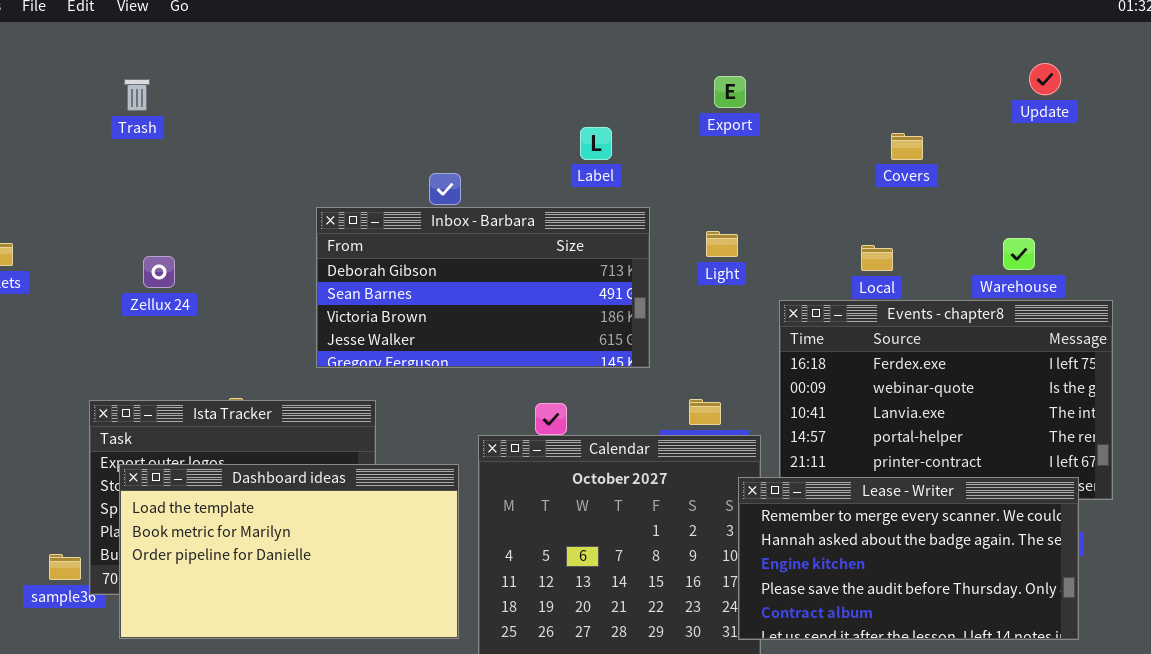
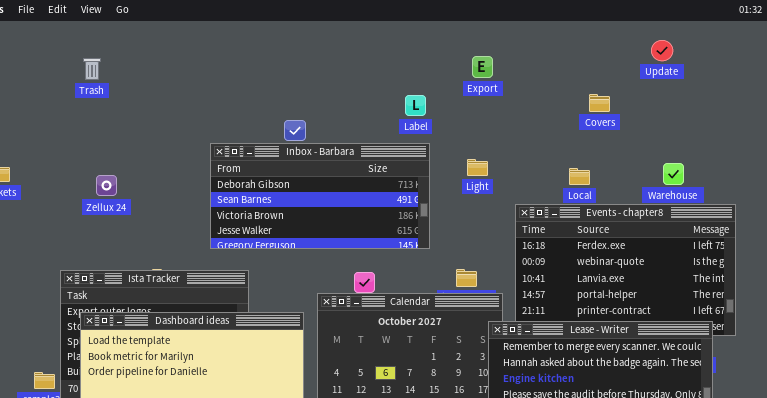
Update: [1029,63,1061,95] -> [651,40,673,61], moved
Label: [580,127,612,160] -> [405,95,426,116], moved

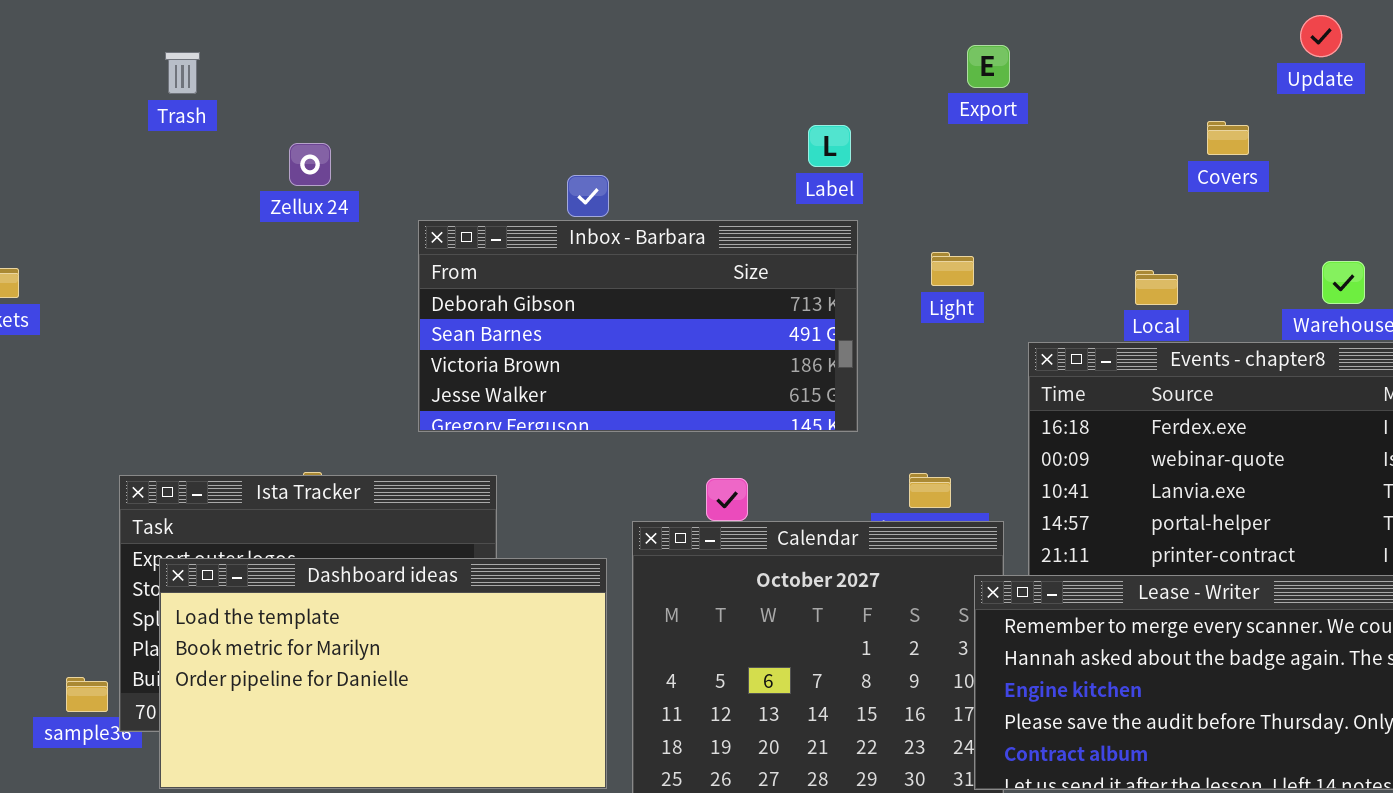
Export: [472,56,493,78] -> [967,45,1010,88], moved
Covers: [589,94,610,112] -> [1207,121,1249,155], moved
Zellux 24: [96,175,117,196] -> [289,143,331,186], moved

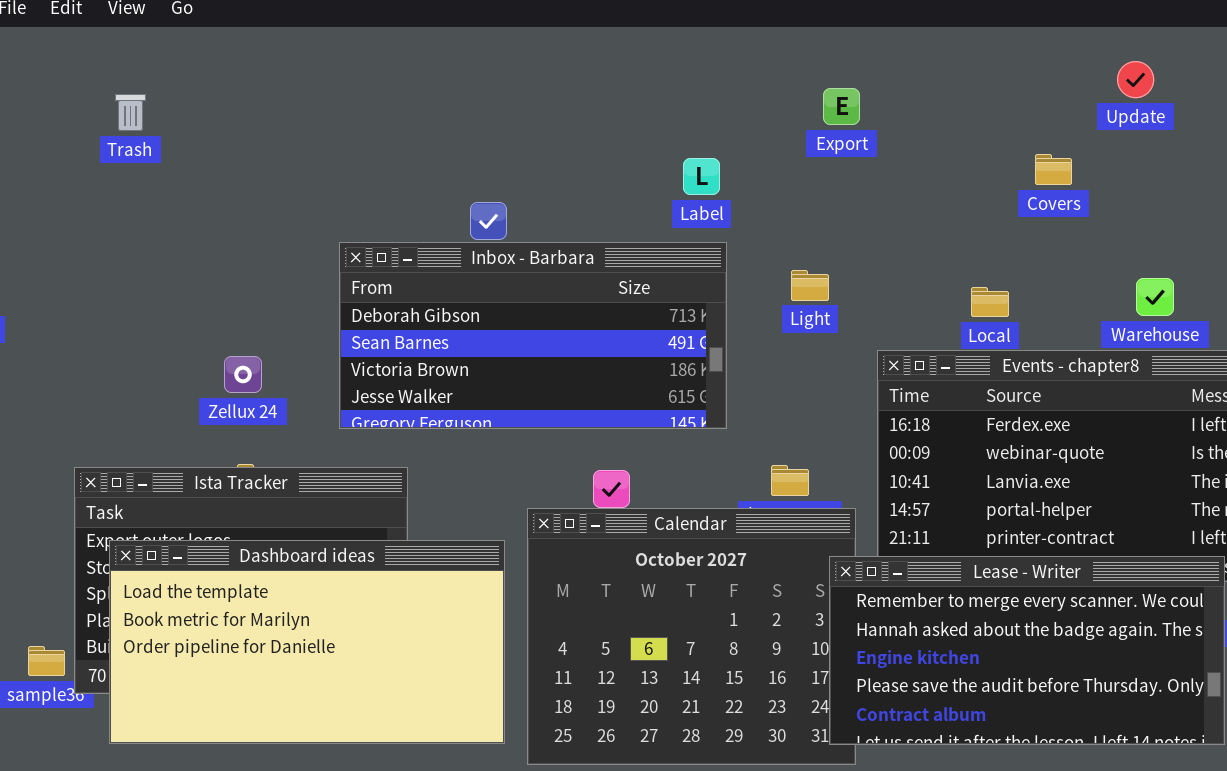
Zellux 24: [289,143,331,186] -> [224,356,262,393], moved

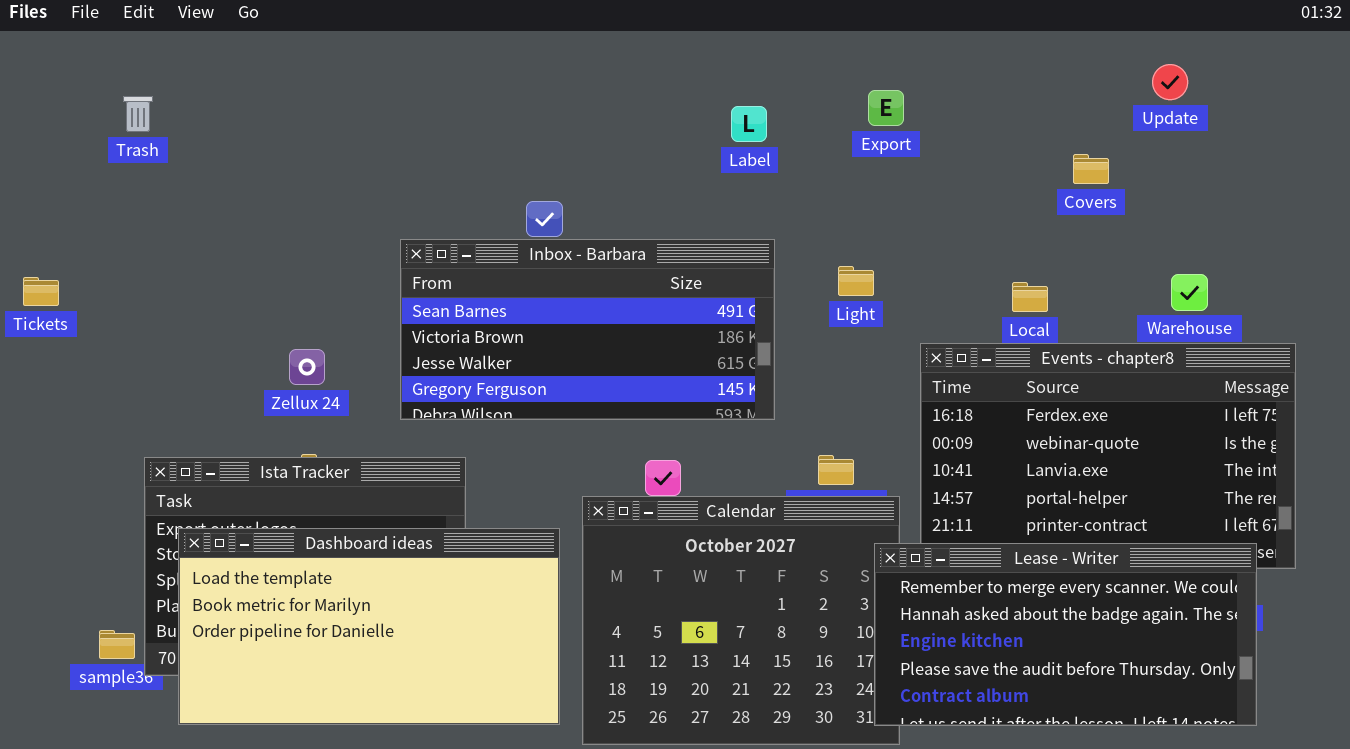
Trash: [115,94,146,131] -> [123,96,153,132], moved
Label: [683,158,720,195] -> [731,106,767,142], moved
Inbox - Barbara: [339,242,727,429] -> [400,239,775,420], scrolled down 1 row

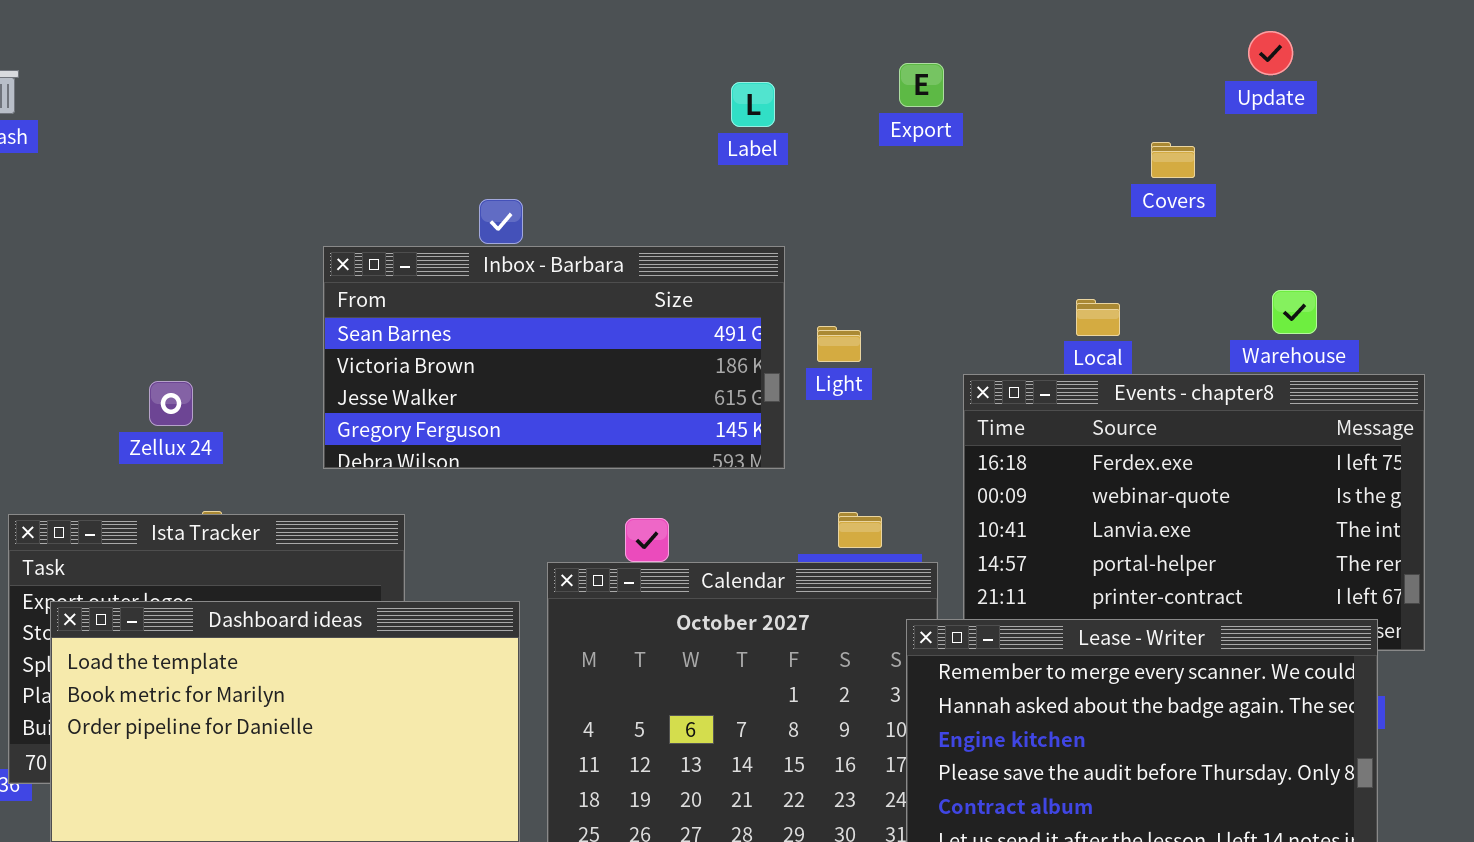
Light: [838,266,874,296] -> [817,326,861,362], moved
Zellux 24: [289,349,325,385] -> [149,381,193,426], moved

